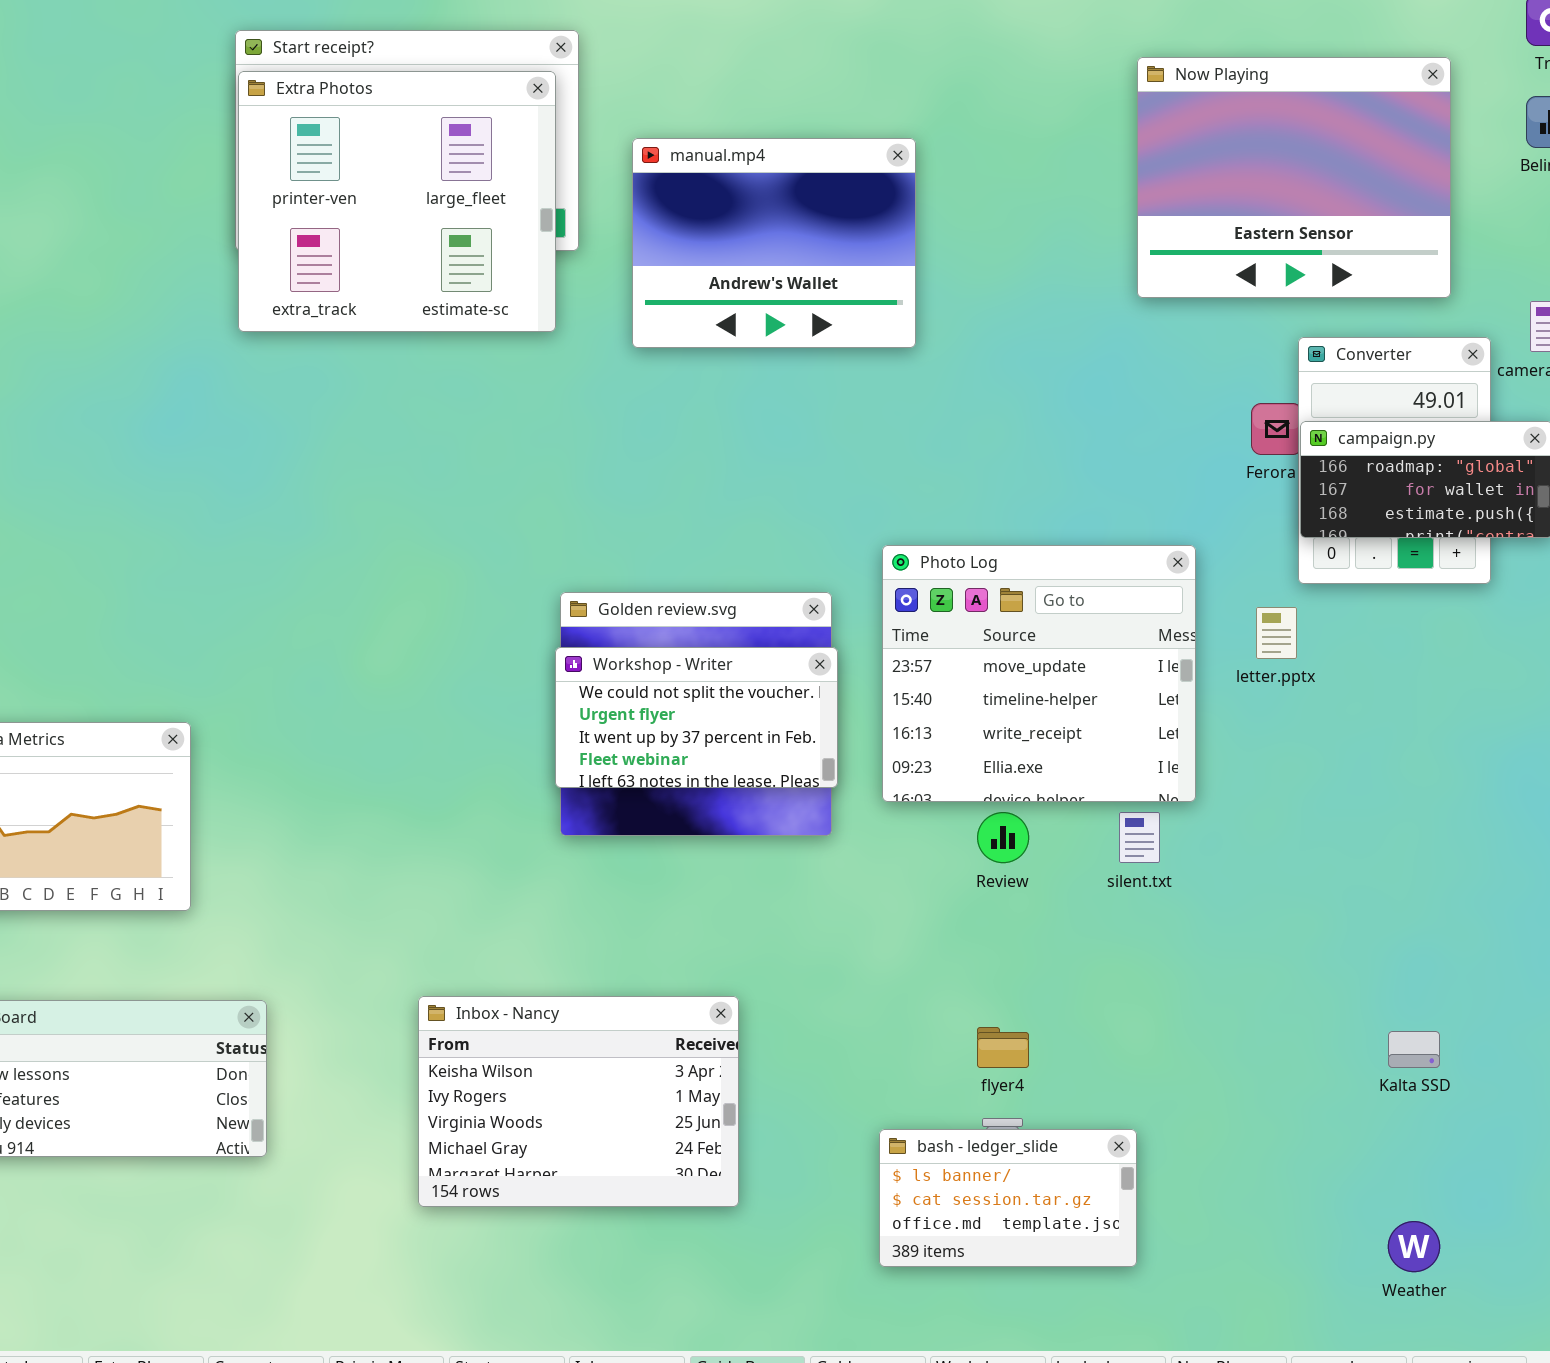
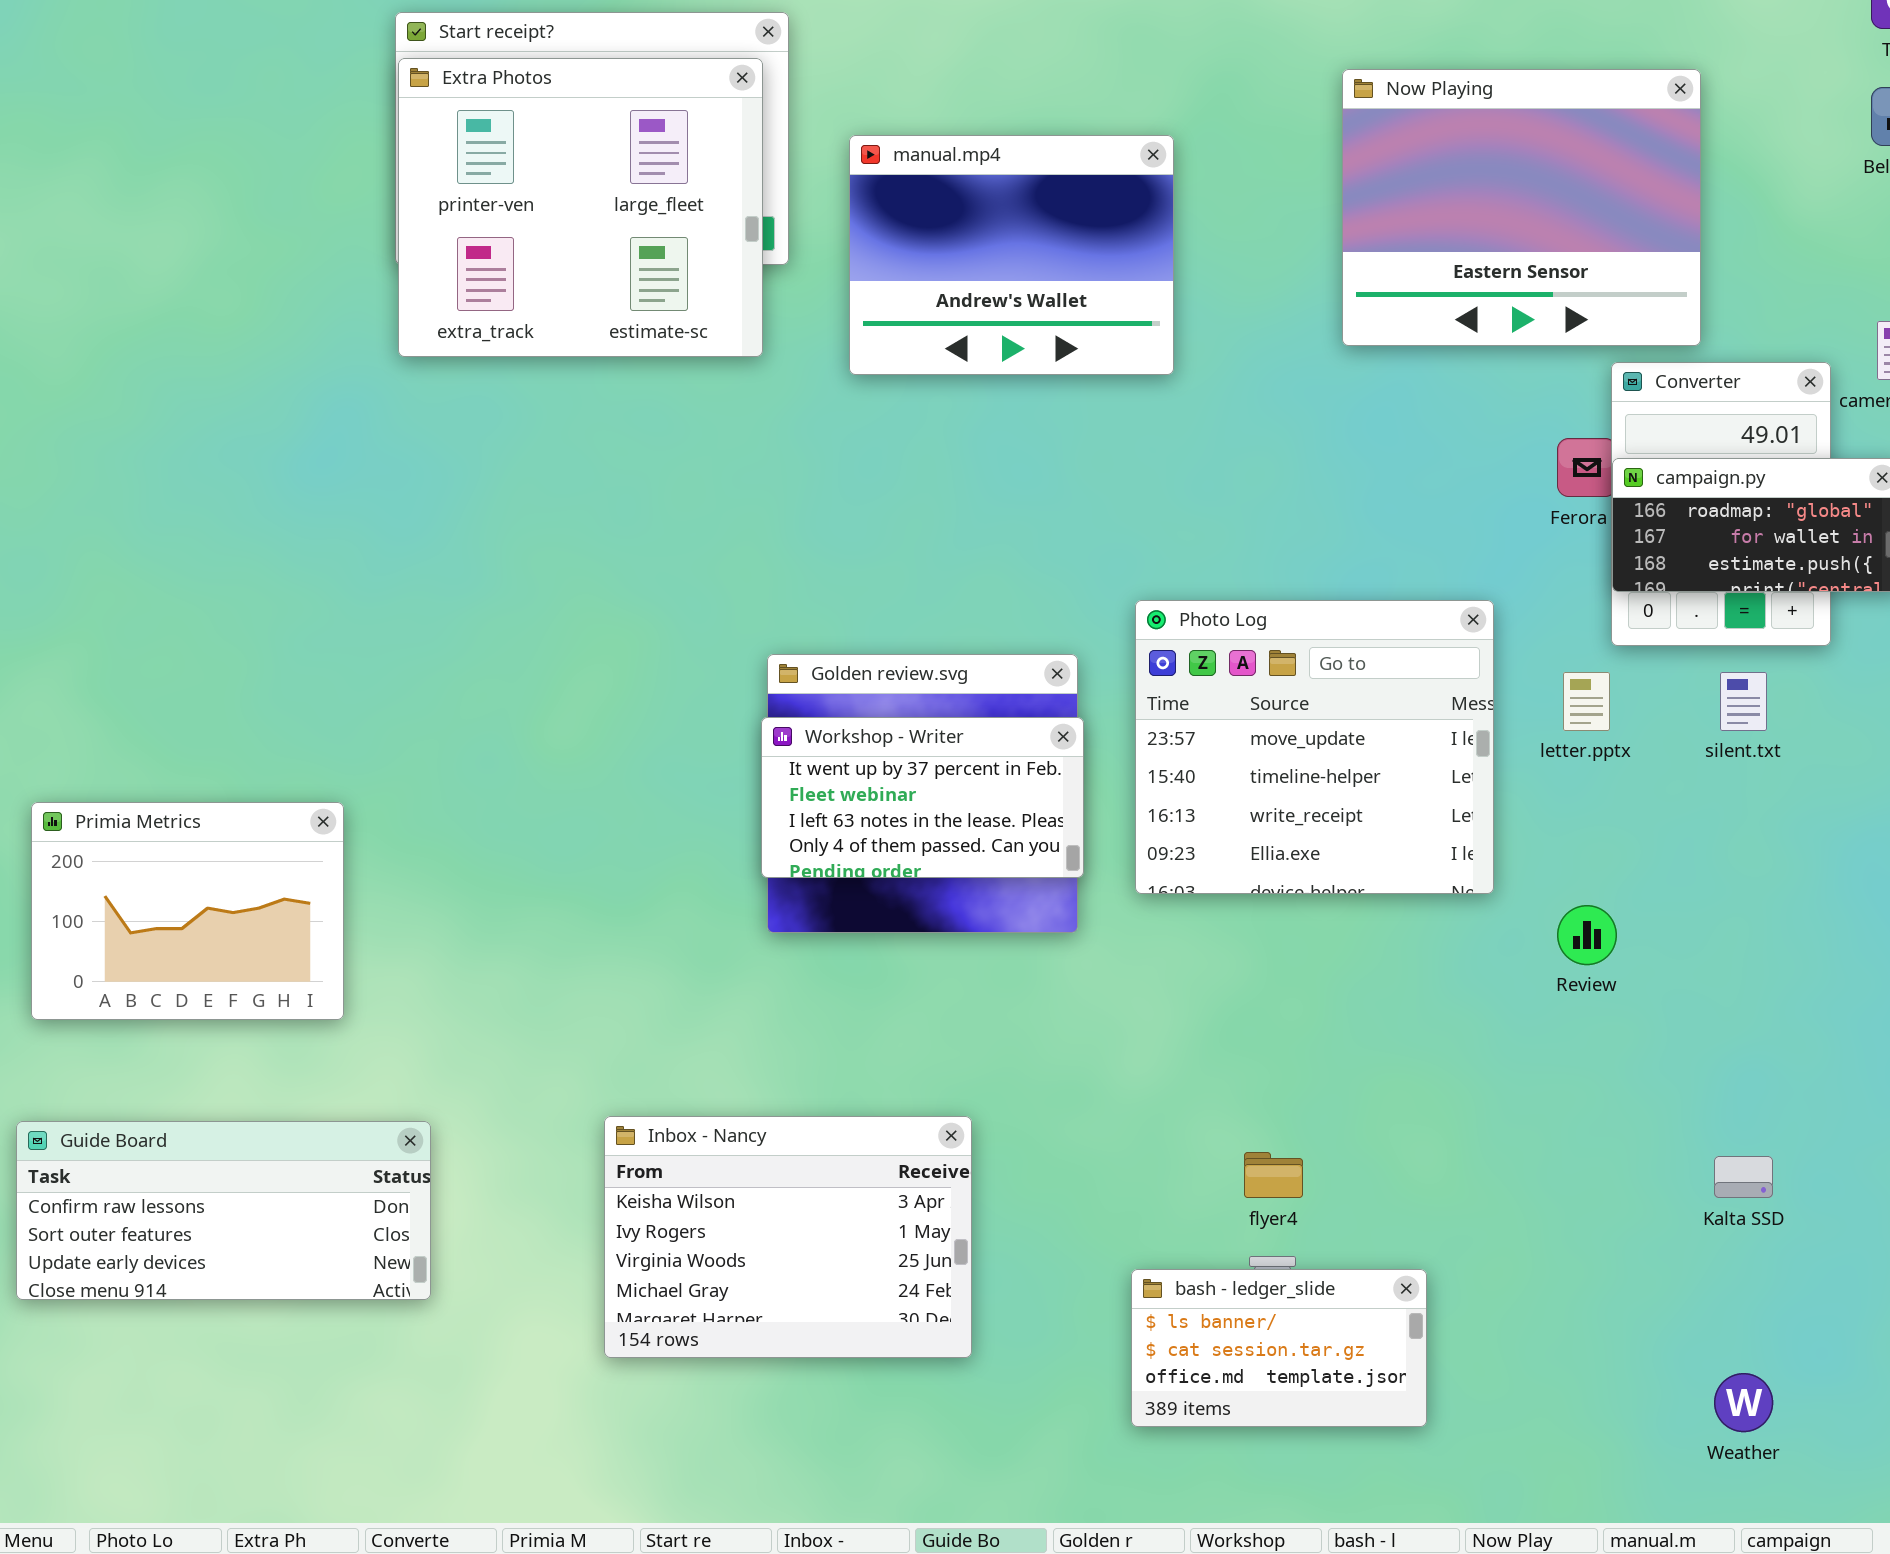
Now Playing: [1137,57,1451,298] -> [1342,69,1701,346], moved
Workshop - Writer: [555,647,838,788] -> [761,717,1084,878], scrolled down 2 rows
Review: [977,812,1029,863] -> [1557,905,1617,965], moved
silent.txt: [1119,812,1160,863] -> [1720,672,1767,731], moved

